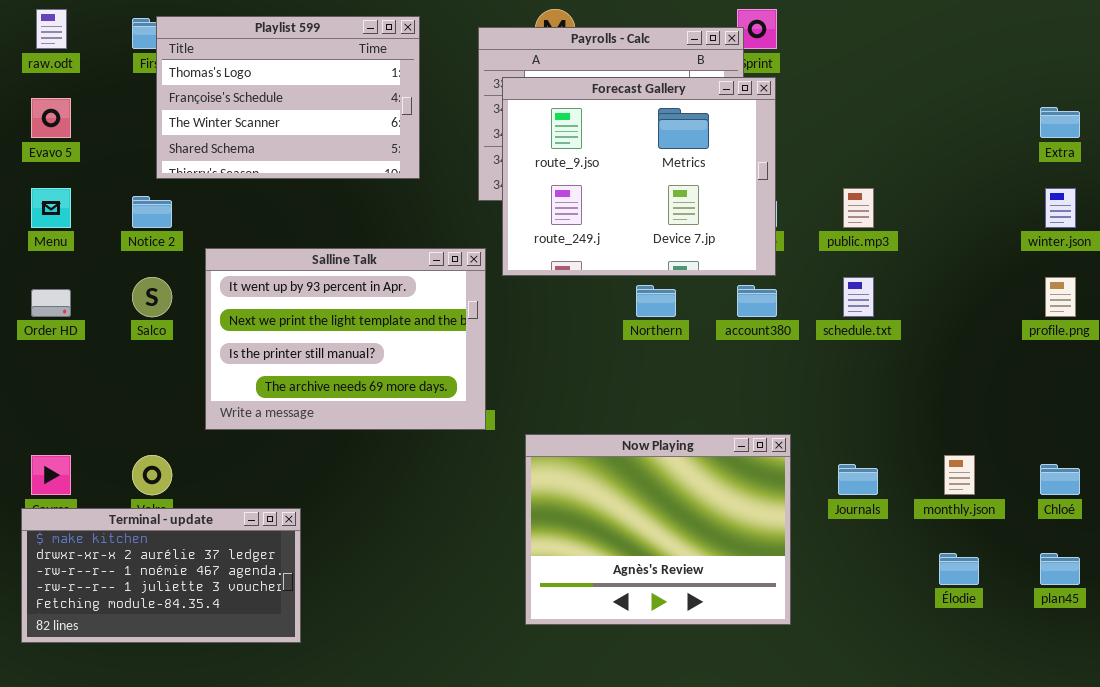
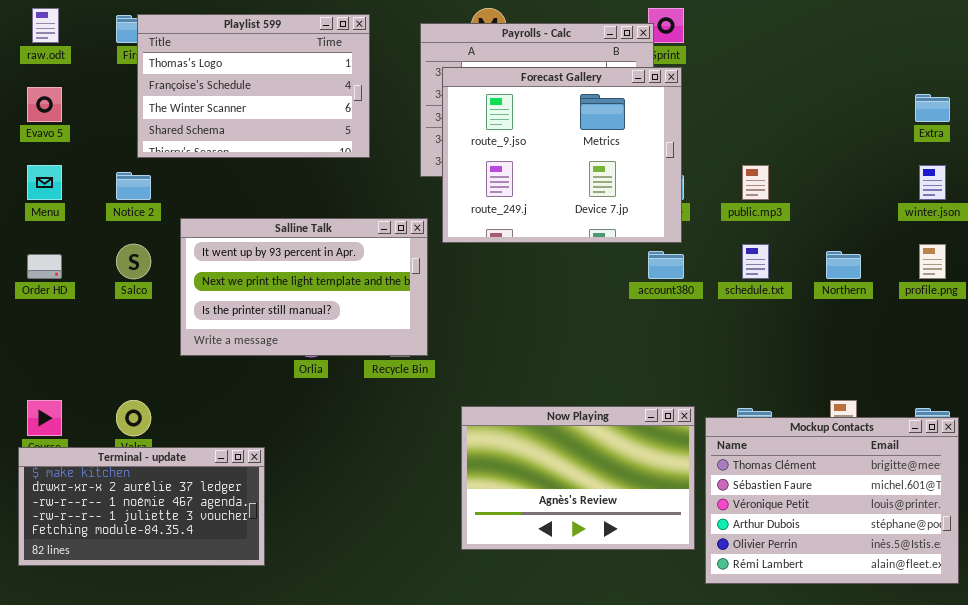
Salline Talk: [205,248,486,430] -> [180,218,428,356], resized
Northern: [636,285,676,317] -> [826,251,861,279], moved
Now Playing: [525,434,791,625] -> [461,406,695,550], resized
Mockup Contacts: none -> [705,417,959,584], opened

